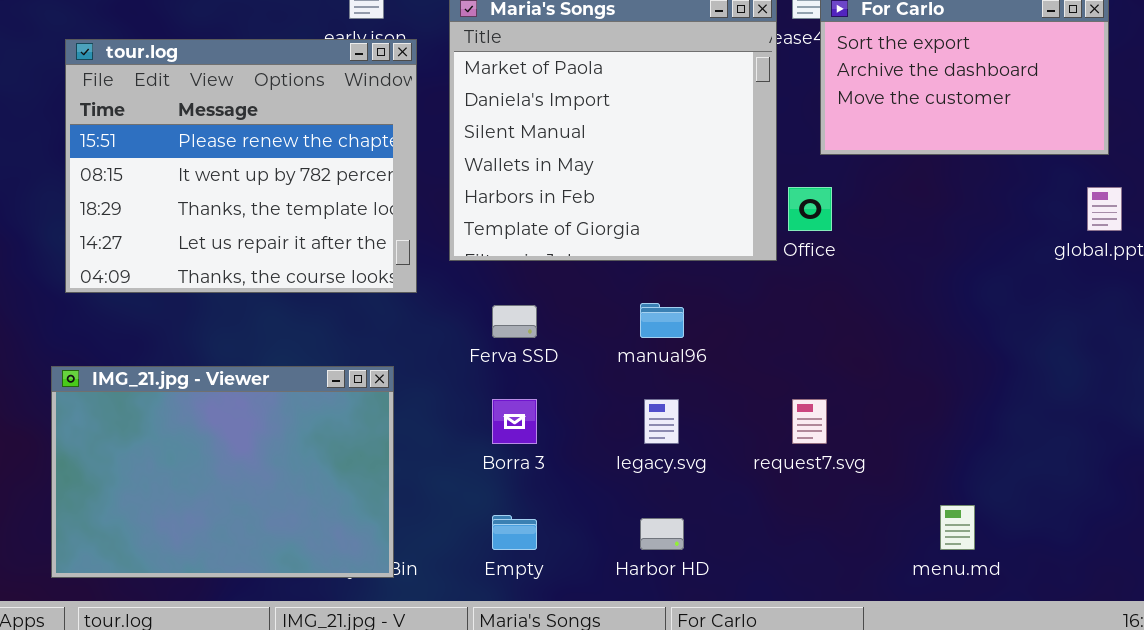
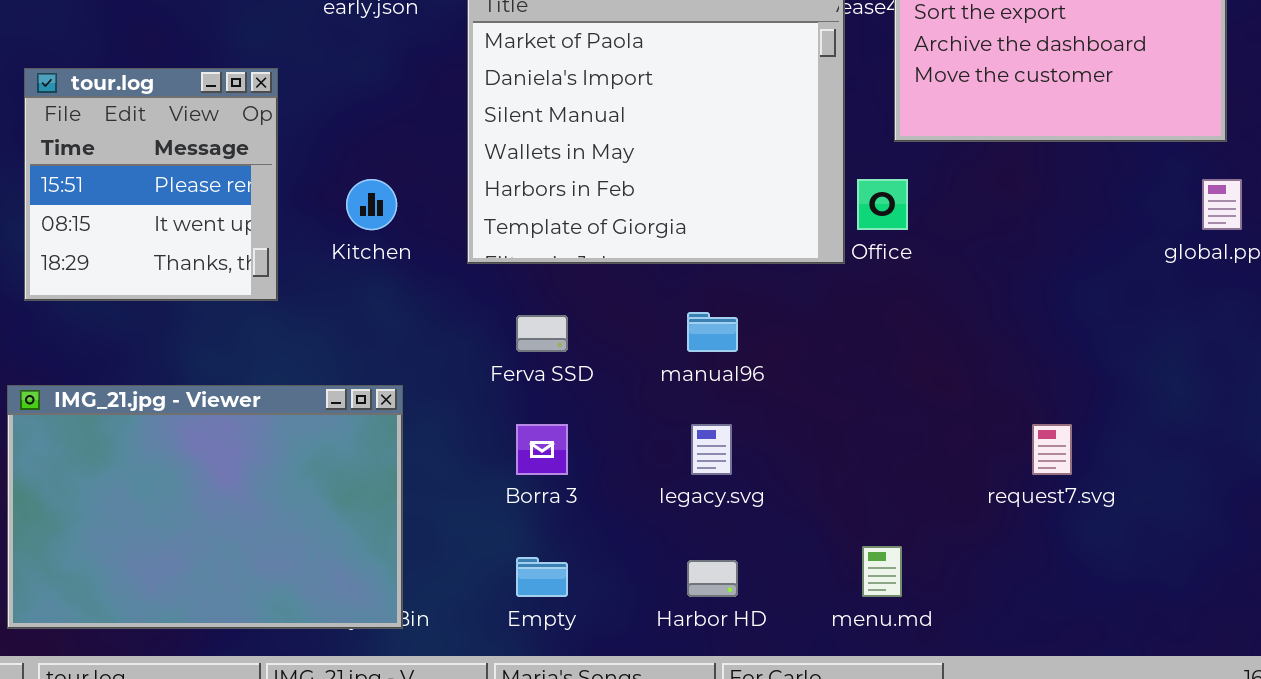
tour.log: [65,39,417,293] -> [24,68,278,301], resized
request7.svg: [792,399,827,444] -> [1032,424,1072,475], moved
menu.md: [940,505,975,550] -> [862,546,902,597], moved

